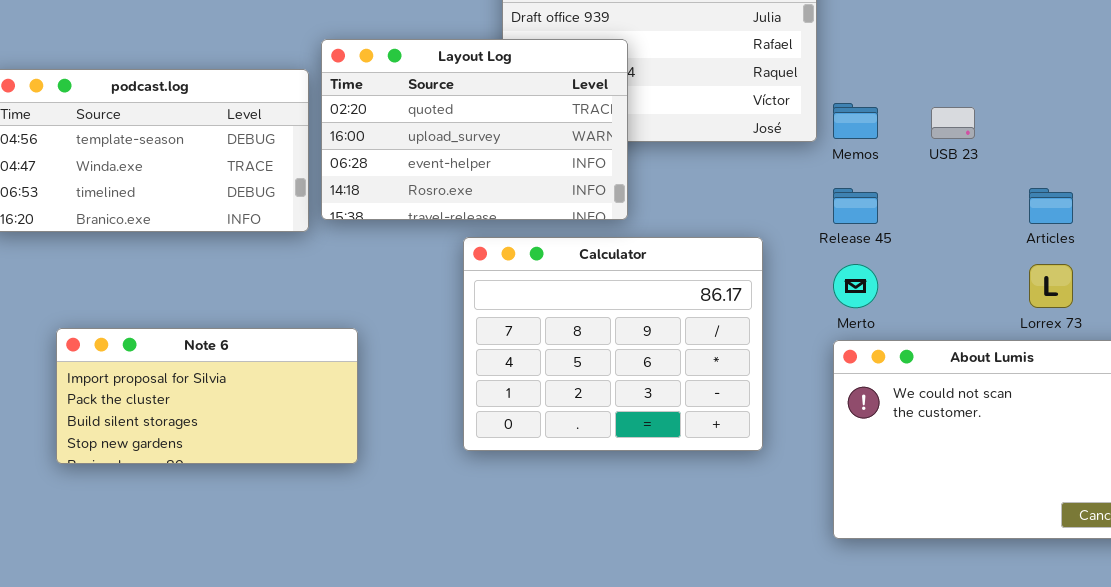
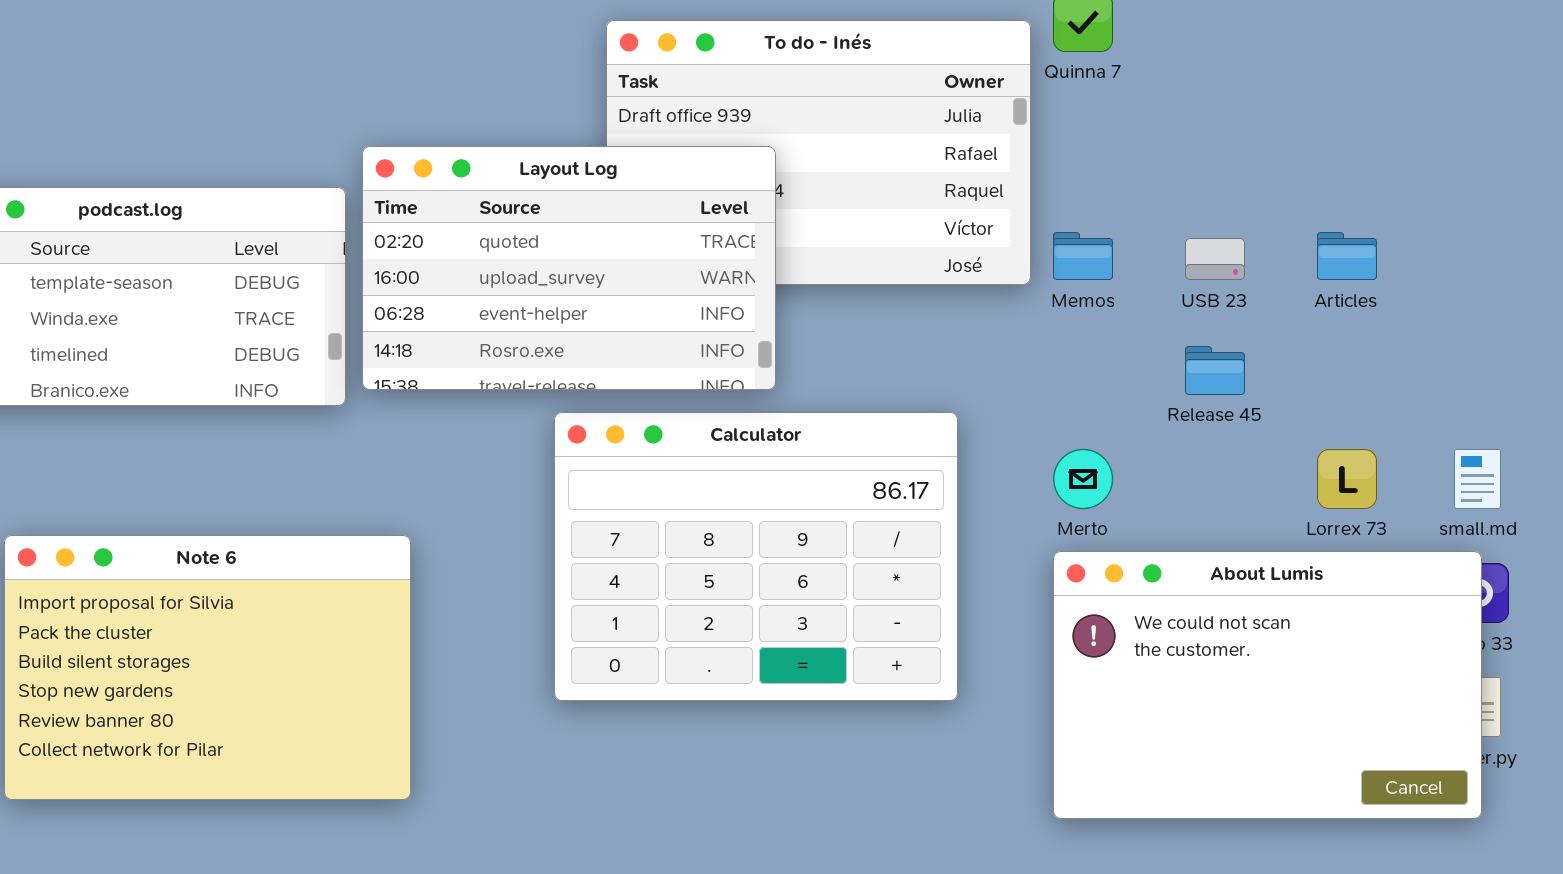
Release 45: [833,188,878,224] -> [1185,346,1245,395], moved
Articles: [1029,188,1073,224] -> [1317,232,1377,280], moved
Note 6: [56,328,358,464] -> [4,535,411,800], resized

